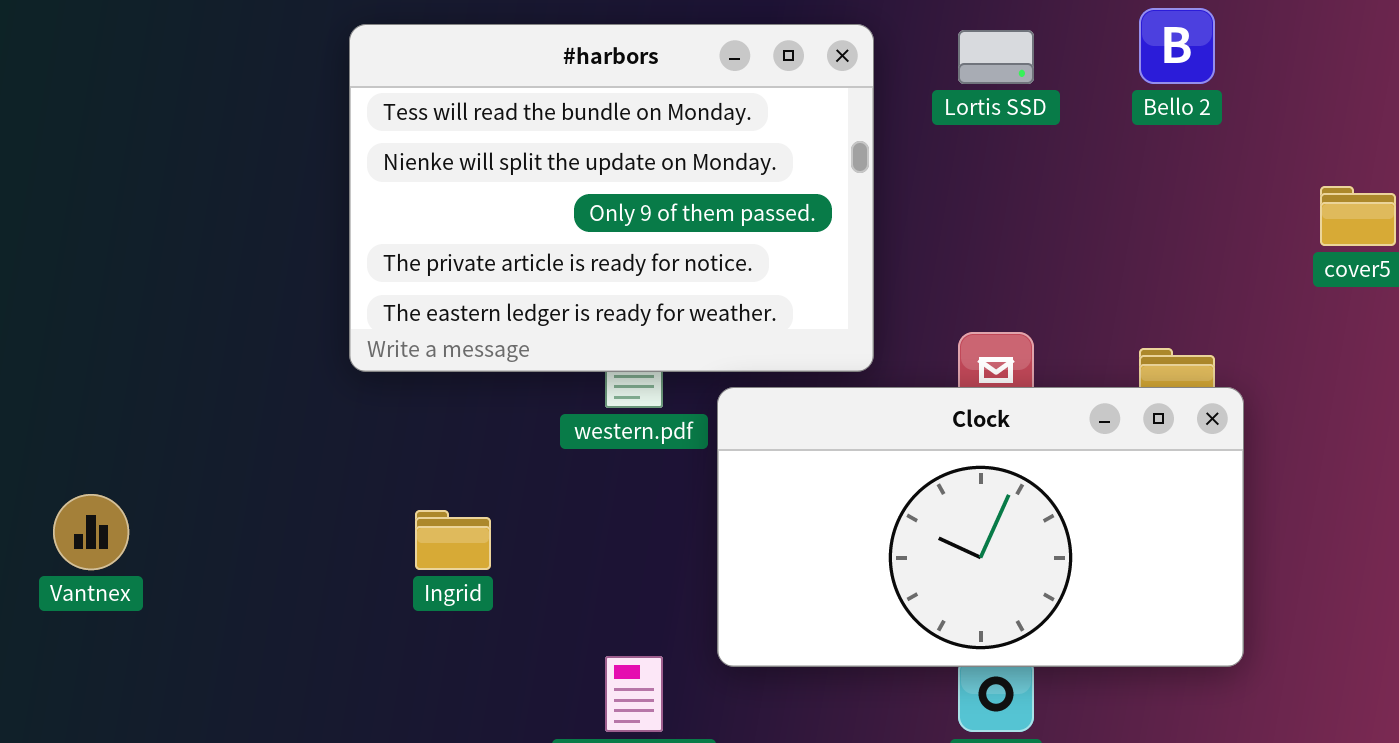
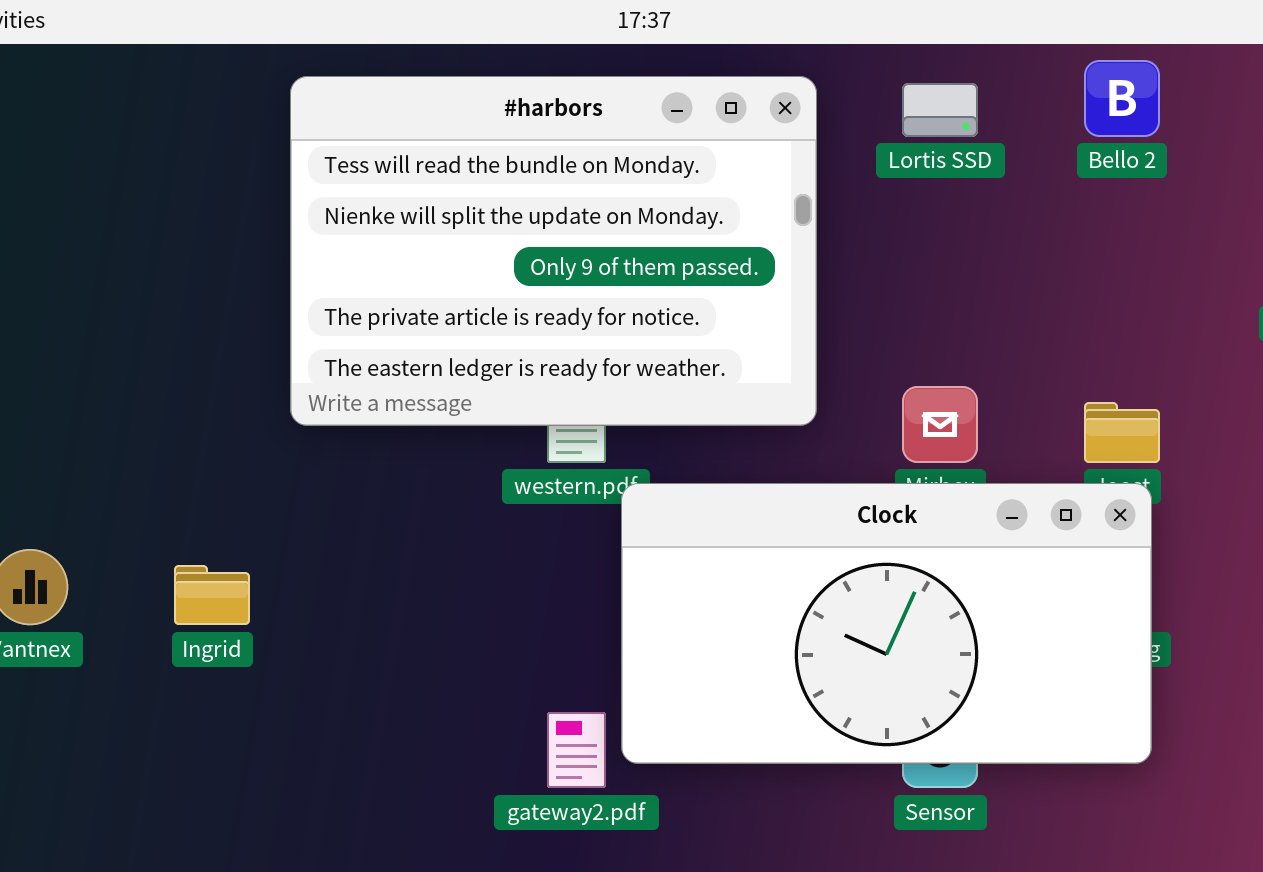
Clock: [717,387,1244,667] -> [621,483,1152,764], moved
Ingrid: [415,510,491,570] -> [174,565,250,625], moved

